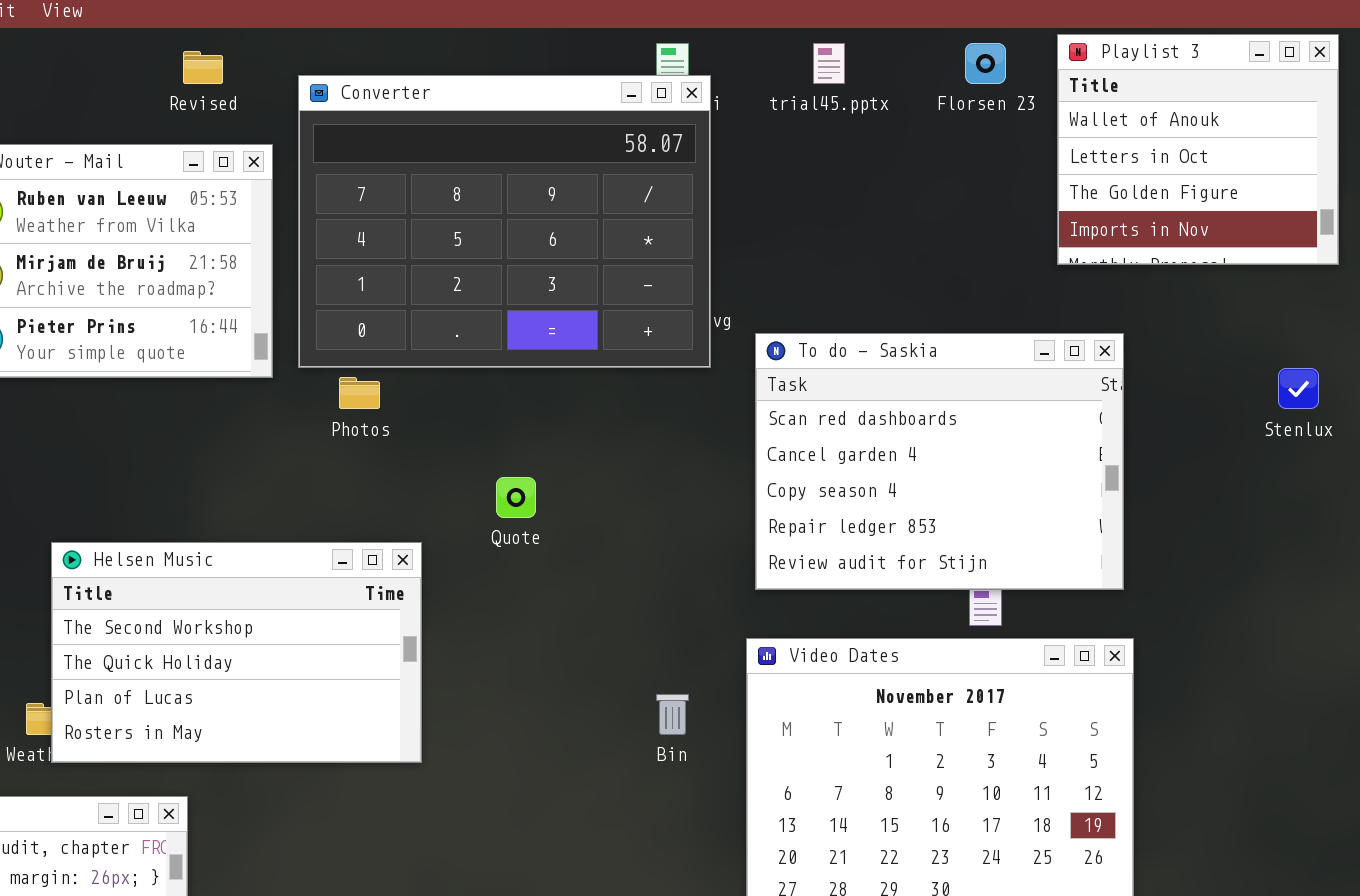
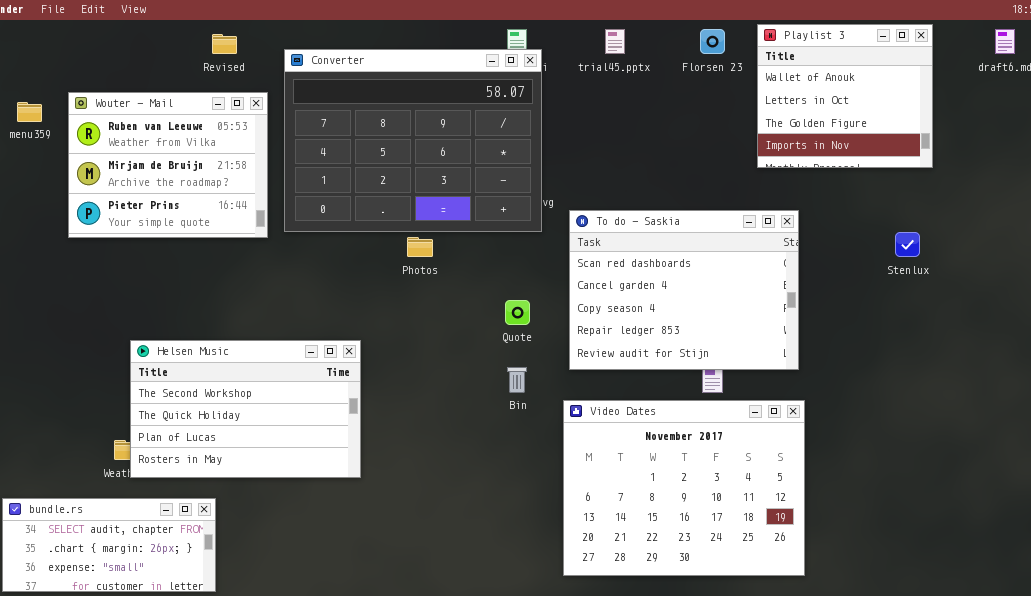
Photos: [339,377,380,409] -> [407,237,433,257], moved
Quote: [496,477,536,518] -> [505,300,530,325], moved
Bin: [656,694,689,735] -> [507,367,527,393], moved

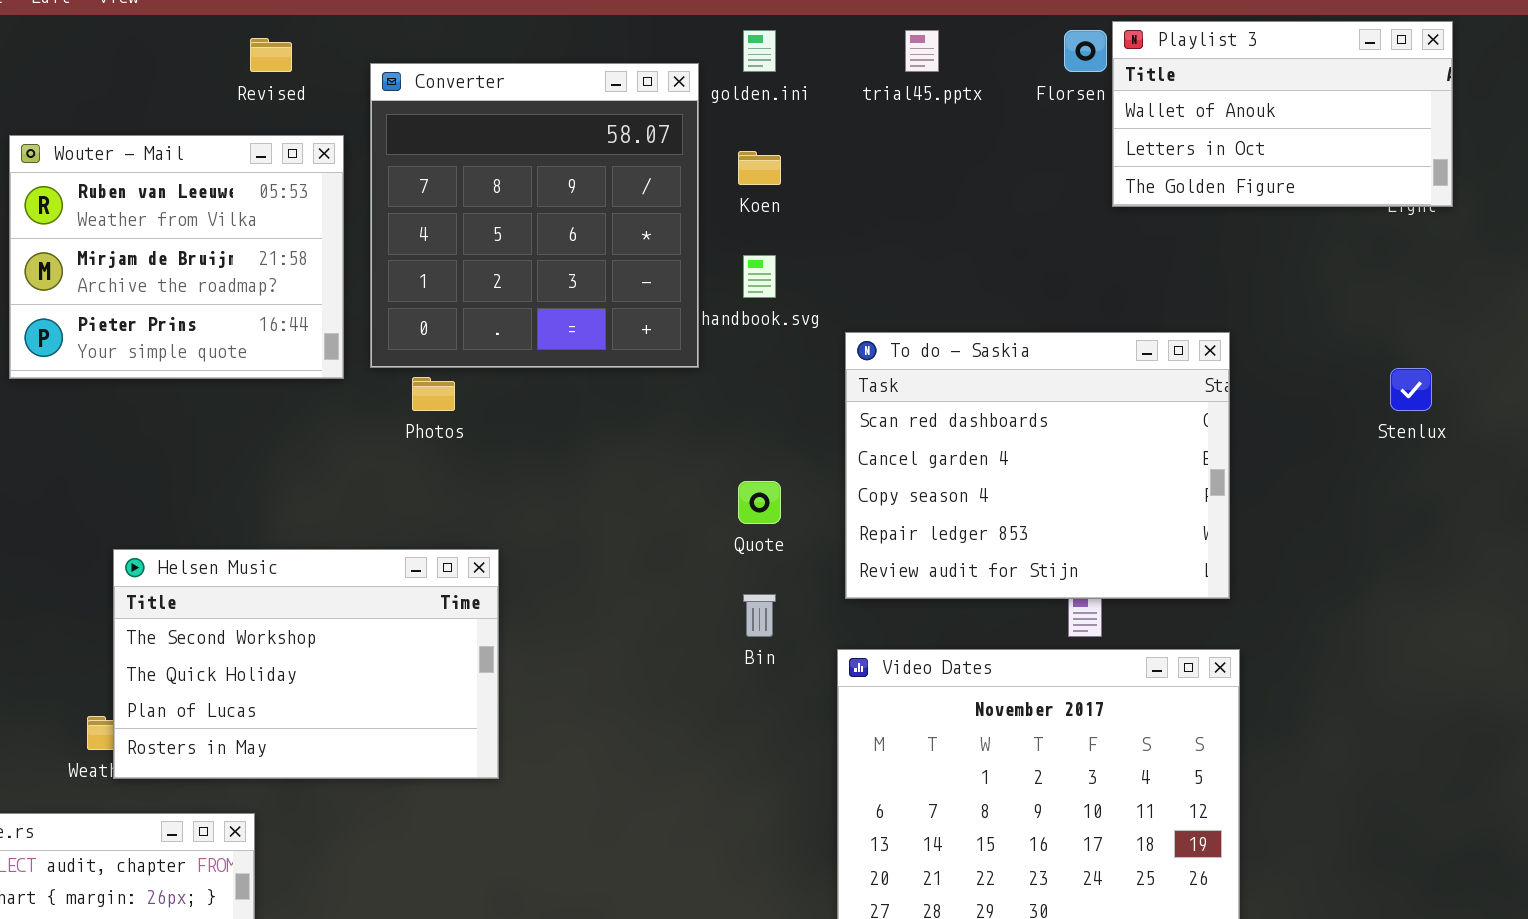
Playlist 3: [757,24,933,168] -> [1112,21,1453,207], resized
Converter: [284,49,542,232] -> [370,63,699,368], resized
Photos: [407,237,433,257] -> [412,377,455,411], moved

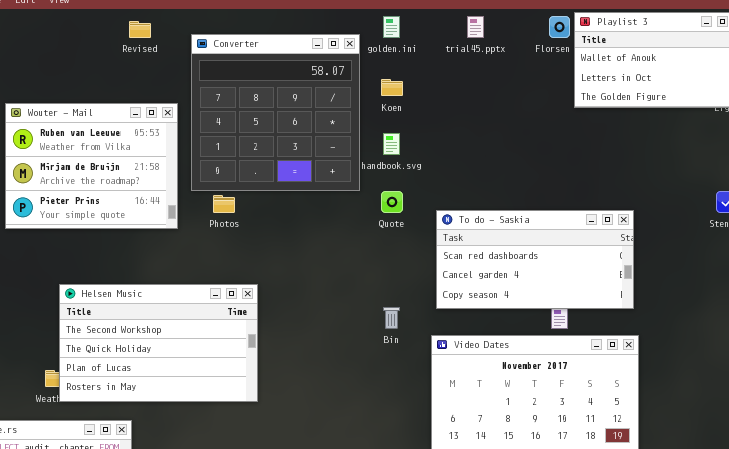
Wouter - Mail: [9,135,344,379] -> [5,103,178,229], moved
To do - Saskia: [845,332,1230,599] -> [436,210,634,309], resized
Quote: [738,481,781,524] -> [381,191,403,213], moved

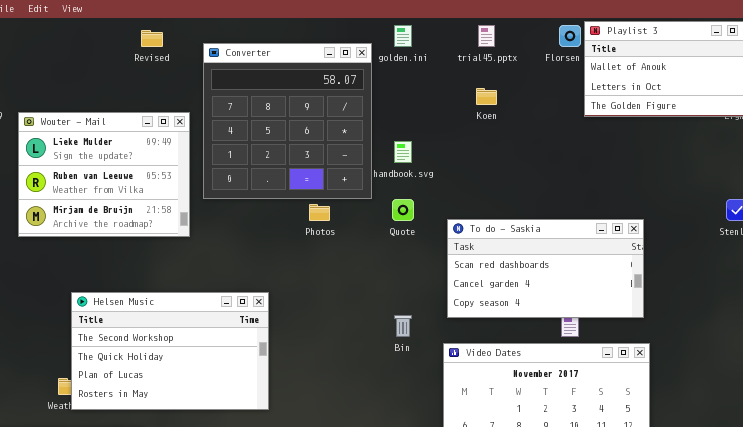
Koen: [381,79,403,96] -> [476,88,497,105], moved
Wouter - Mail: [5,103,178,229] -> [18,112,190,237], scrolled up 1 row
Photos: [213,195,235,213] -> [309,204,330,221], moved

